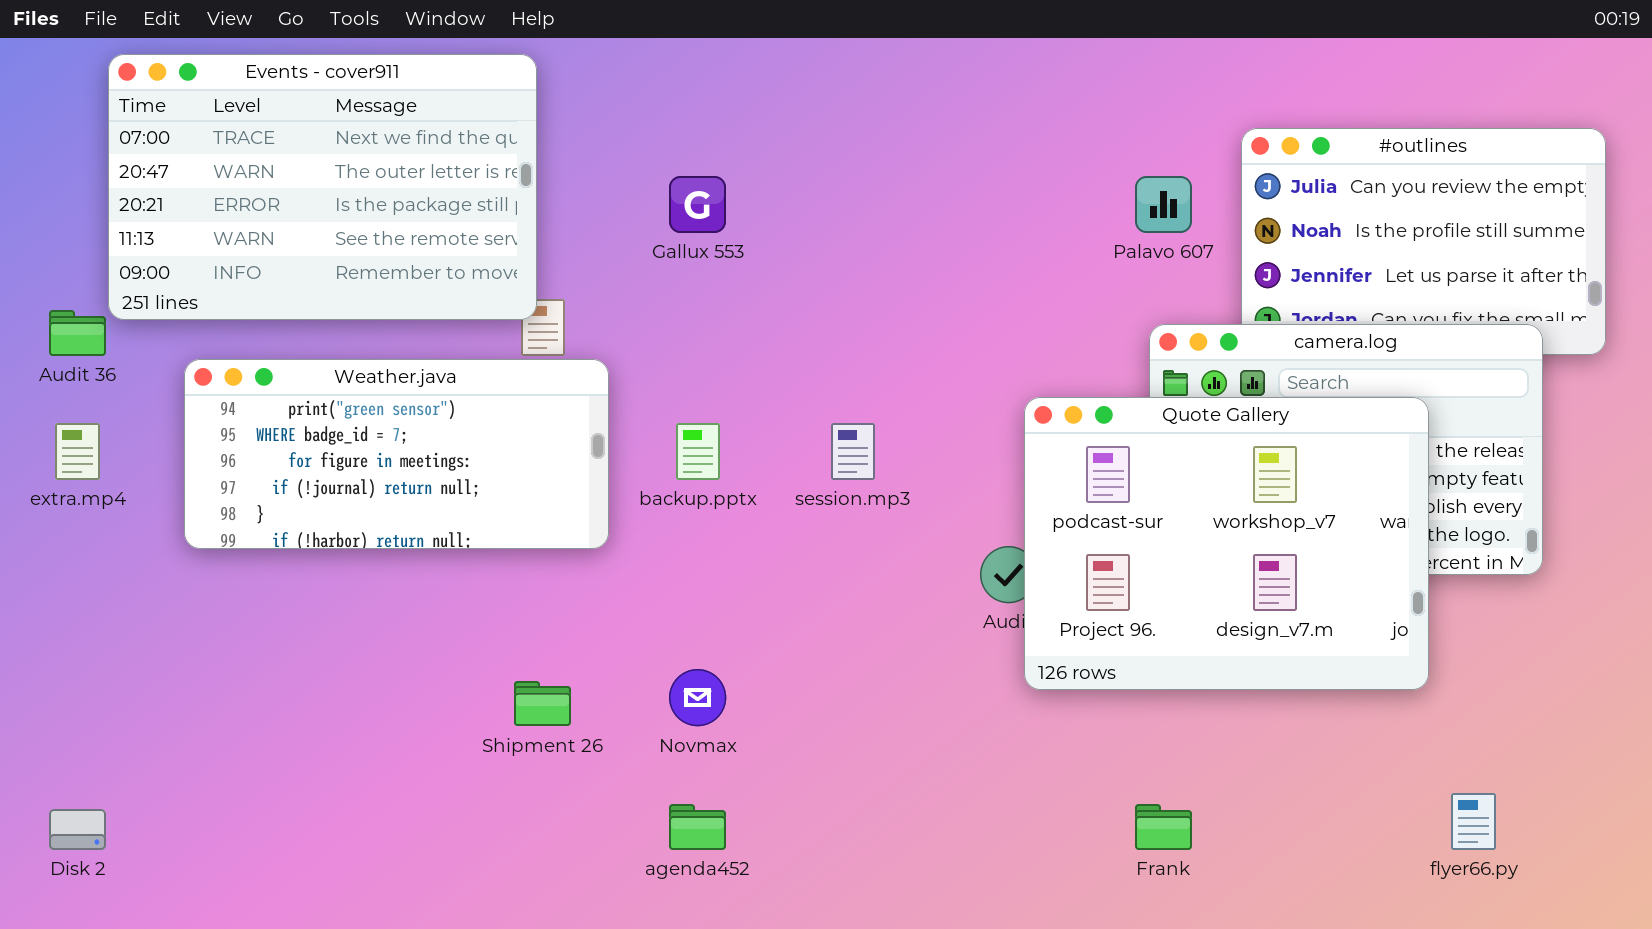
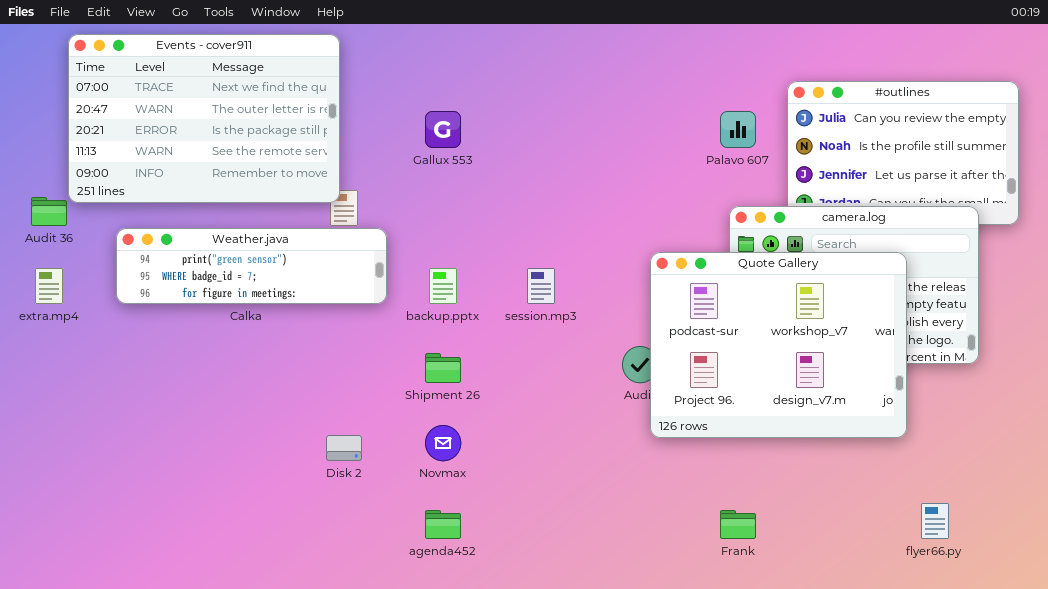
Weather.java: [184,359,609,549] -> [116,228,387,304], resized
Shipment 26: [514,681,571,726] -> [425,353,461,383], moved
Disk 2: [49,809,106,850] -> [326,435,362,461], moved

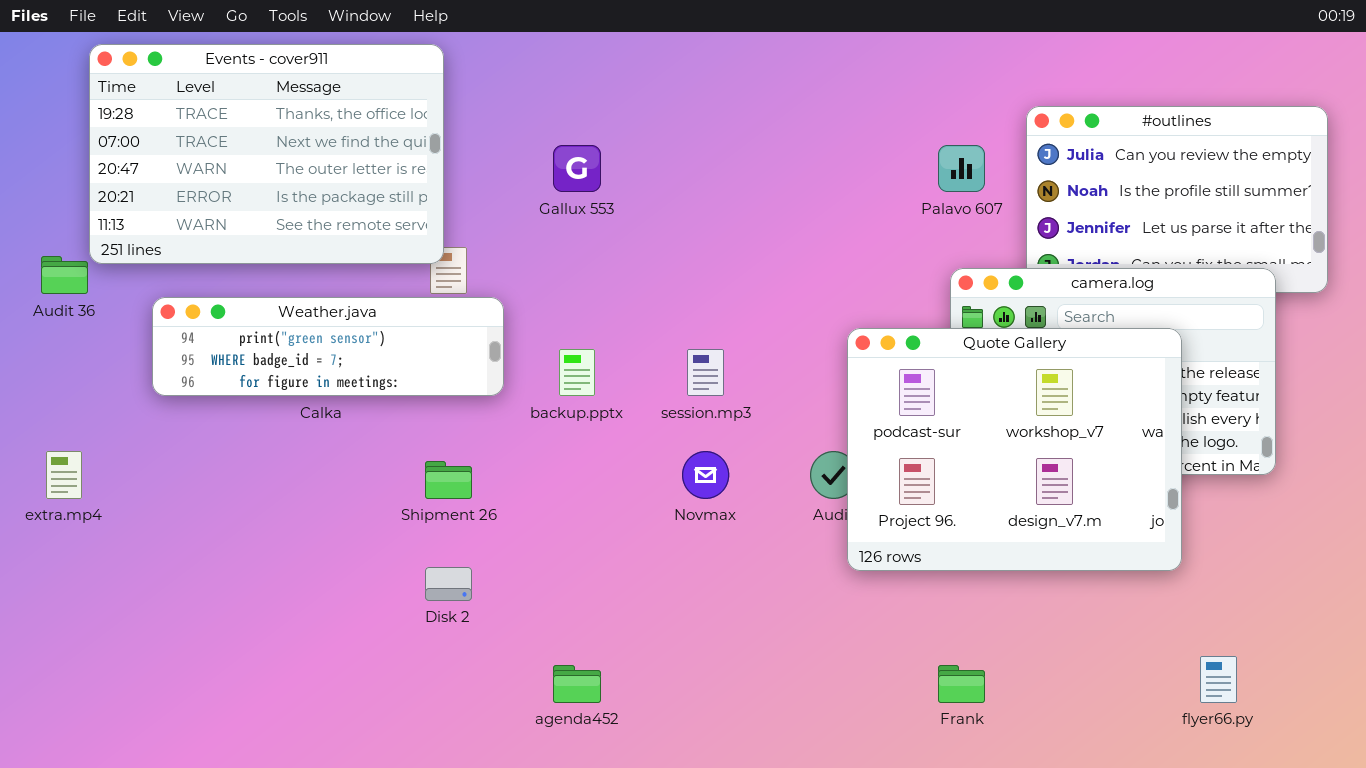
Events - cover911: [68,34,340,203] -> [89,44,444,264], scrolled up 1 row
extra.mp4: [35,268,63,304] -> [46,451,82,499], moved
Shipment 26: [425,353,461,383] -> [425,461,472,499], moved
Novmax: [425,425,461,461] -> [682,451,729,499], moved

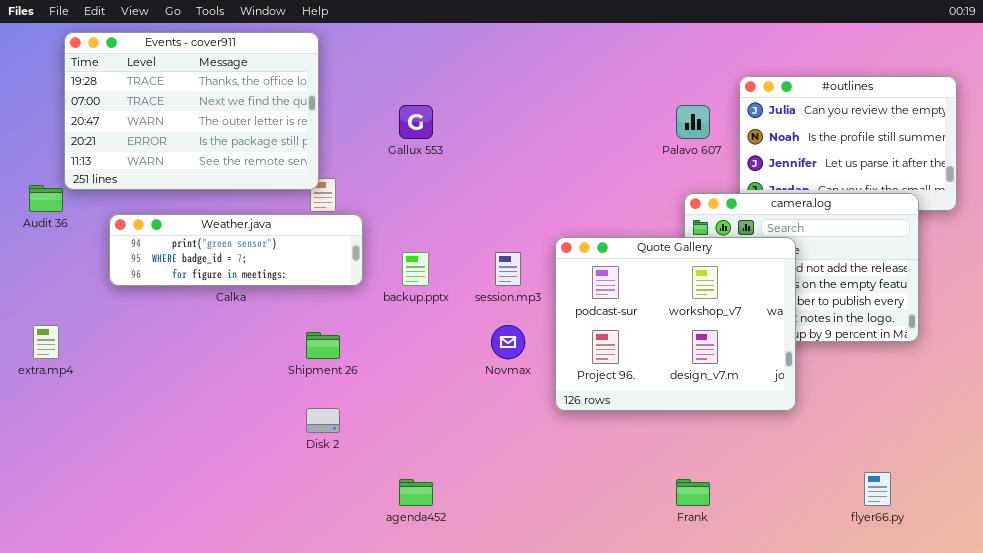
Quote Gallery: [847,328,1182,571] -> [555,237,796,411], moved

